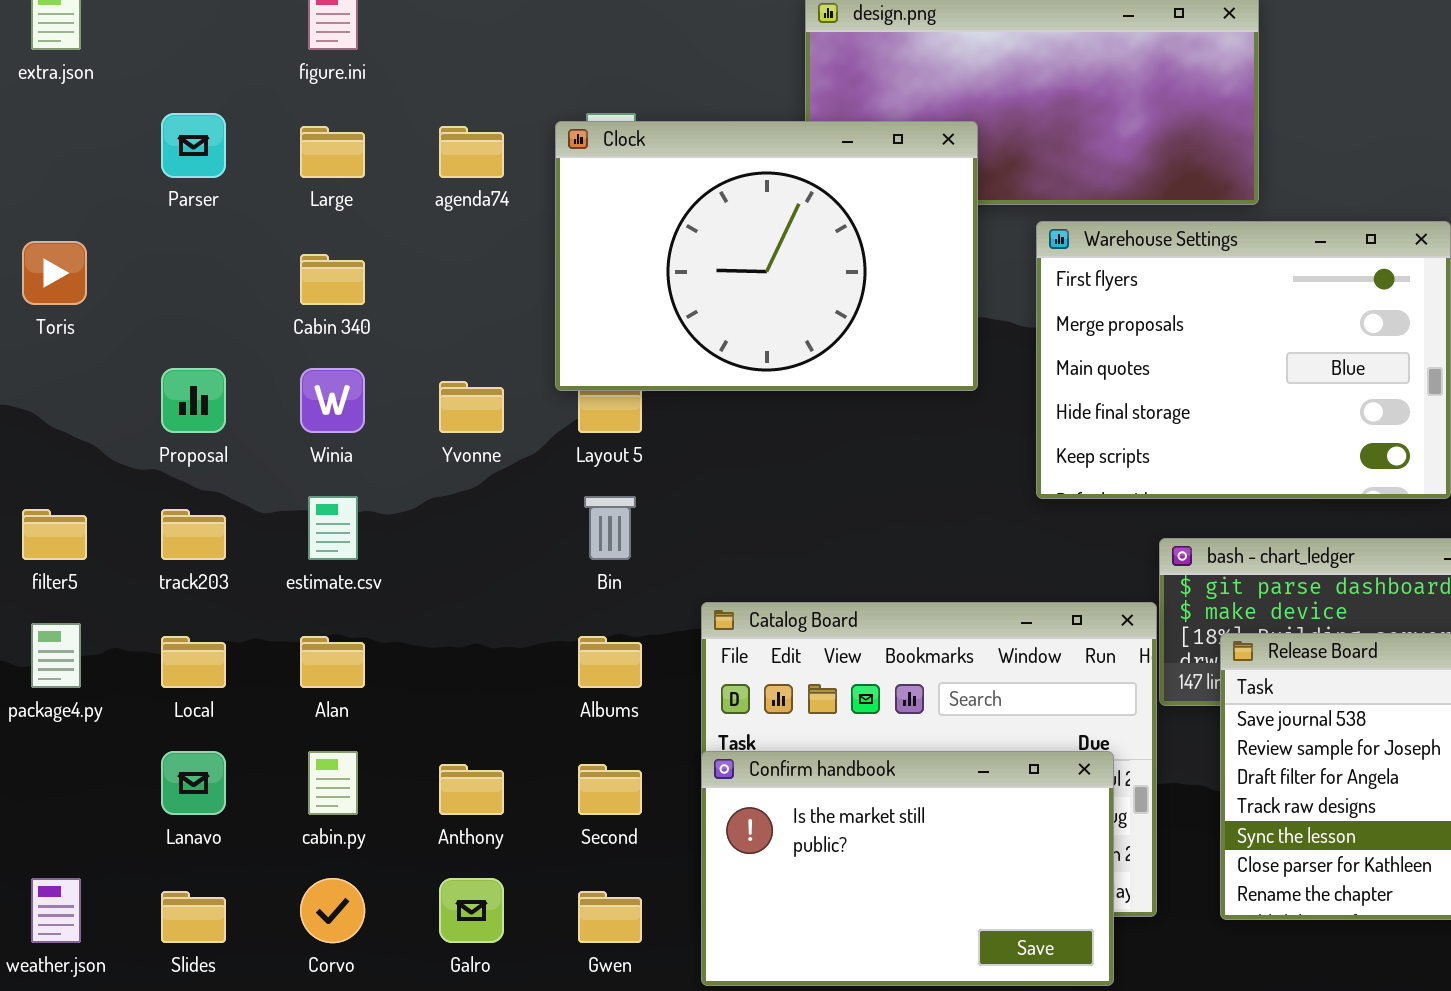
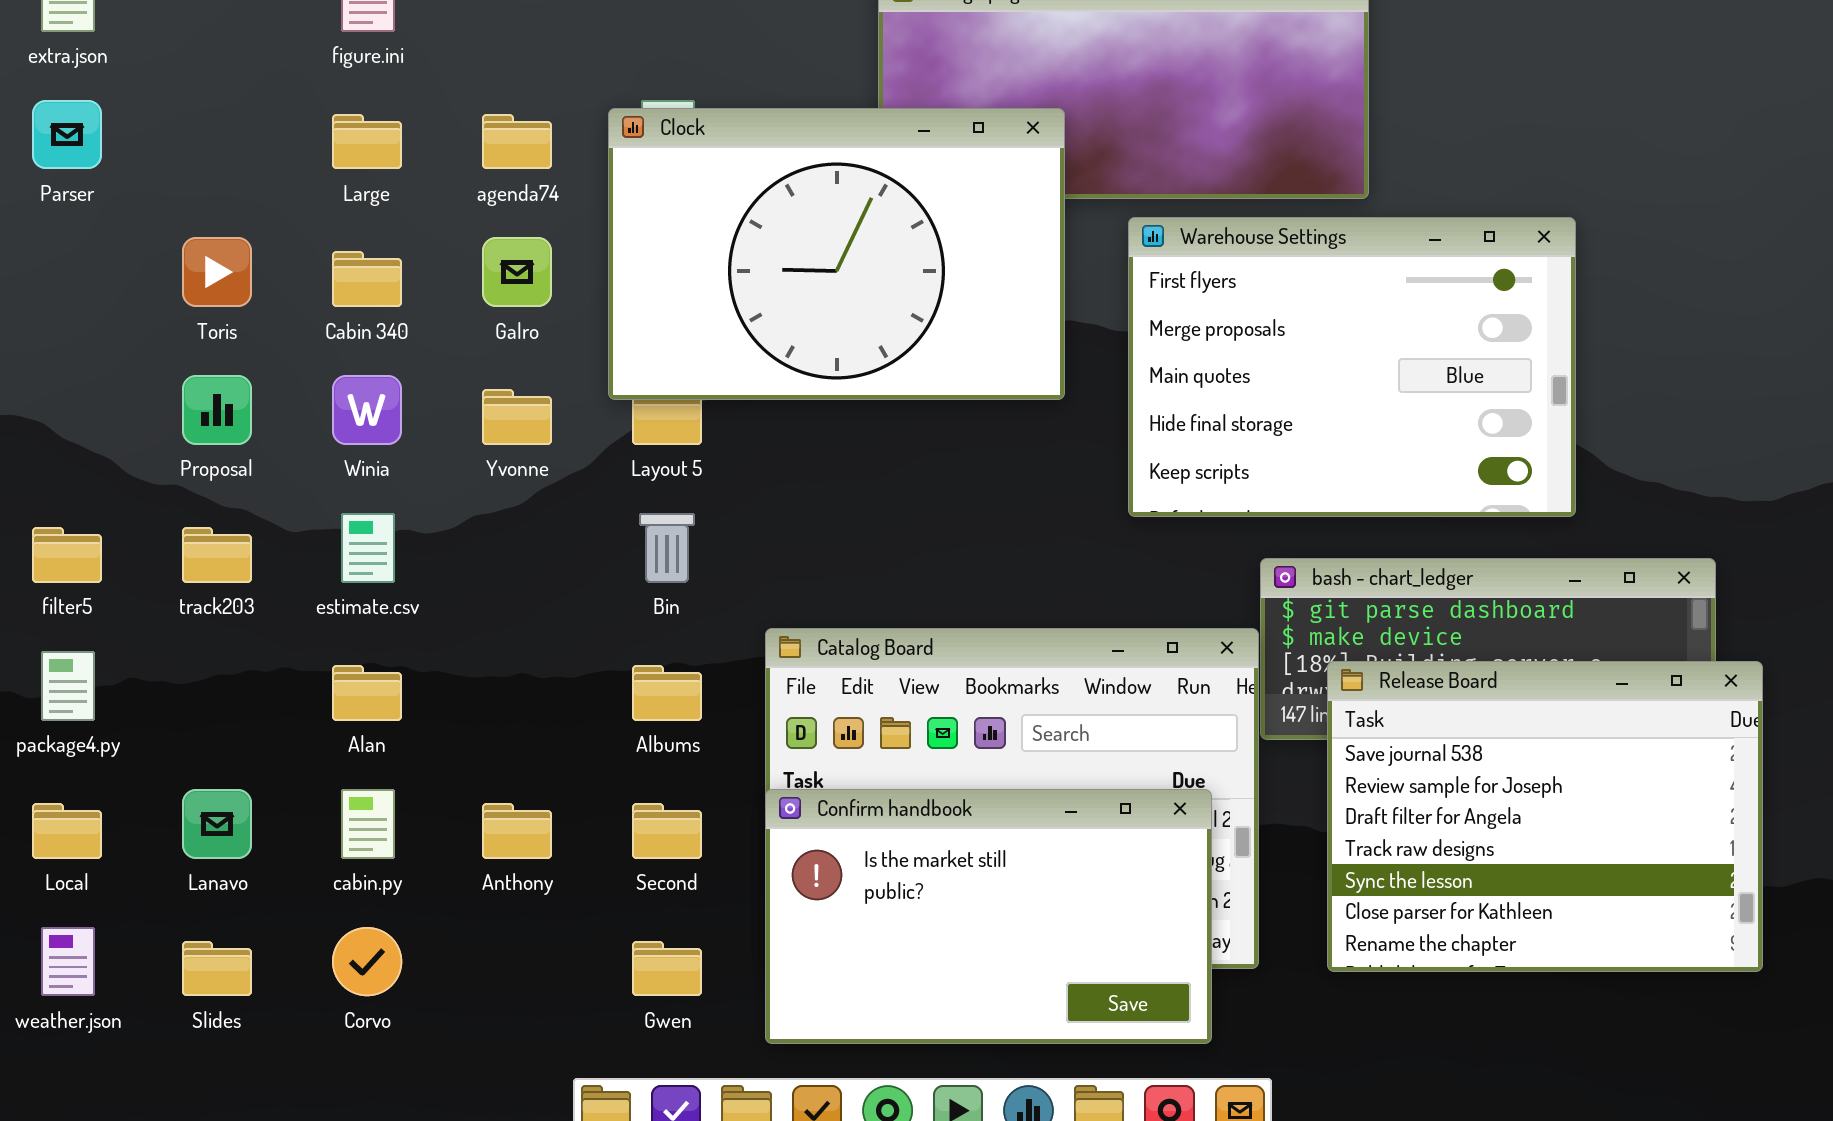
Parser: [161,113,226,178] -> [32,100,102,169], moved
Toris: [22,241,87,305] -> [182,237,252,307], moved
Local: [161,636,226,688] -> [32,803,102,859], moved
Galro: [439,878,504,943] -> [482,237,552,307], moved

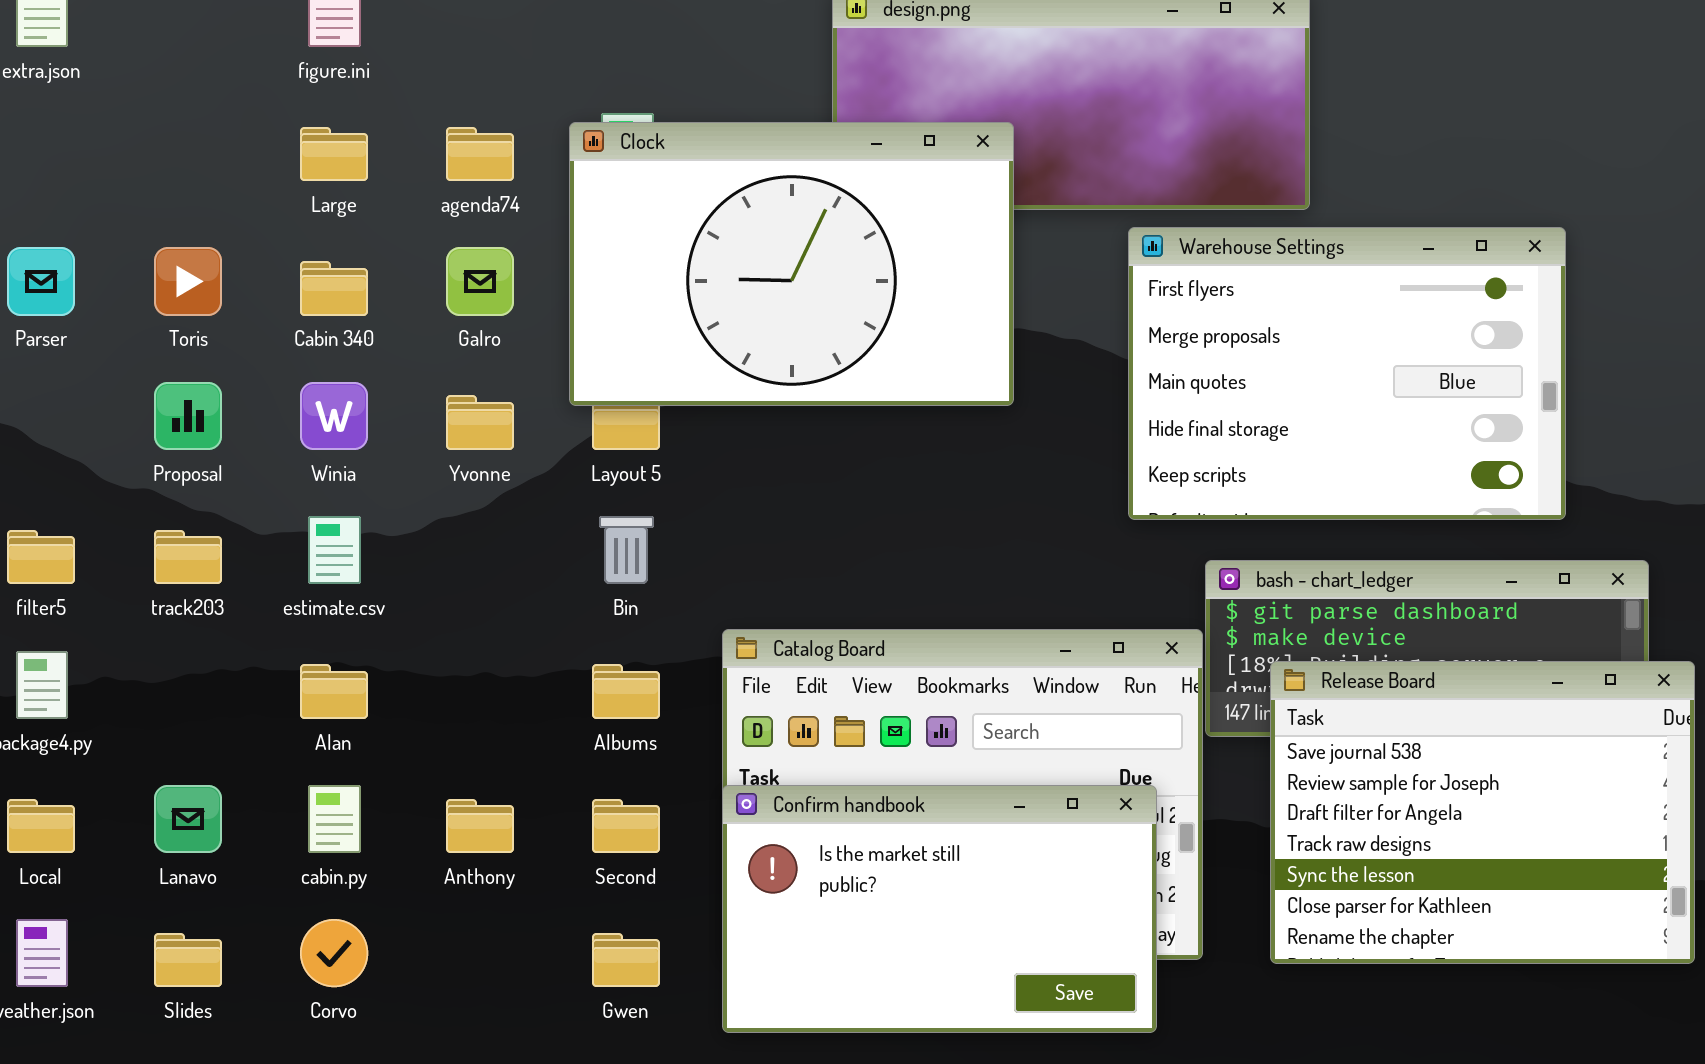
Parser: [32,100,102,169] -> [7,247,75,316], moved
Warehouse Settings: [1128,217,1576,517] -> [1128,227,1566,520], moved

